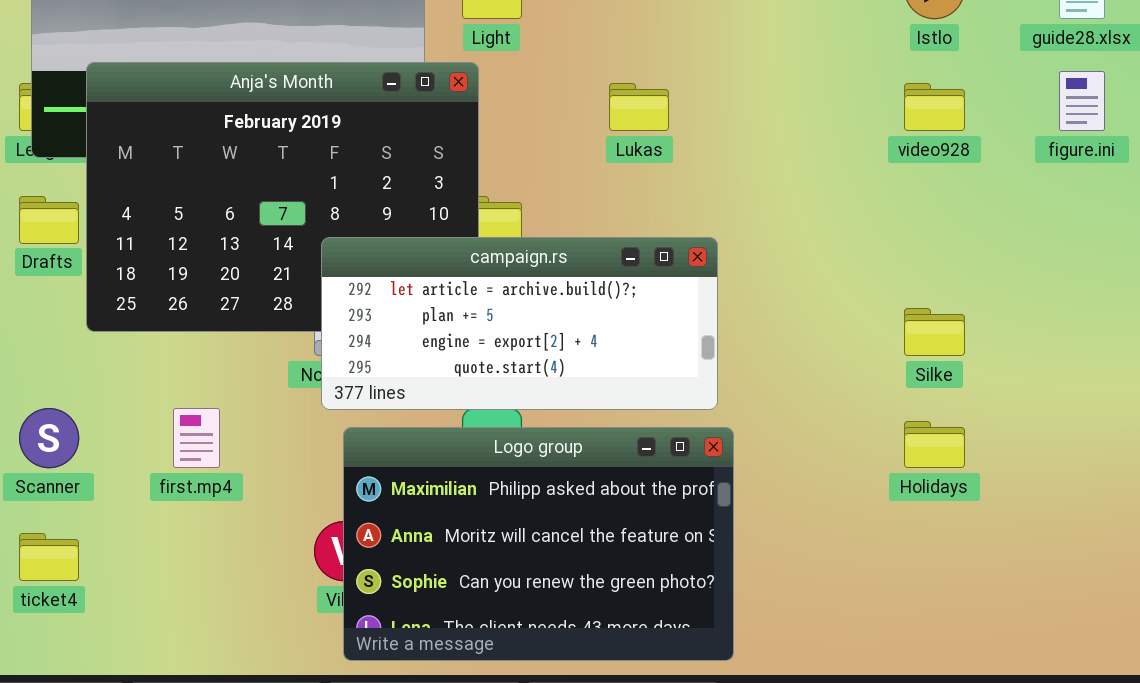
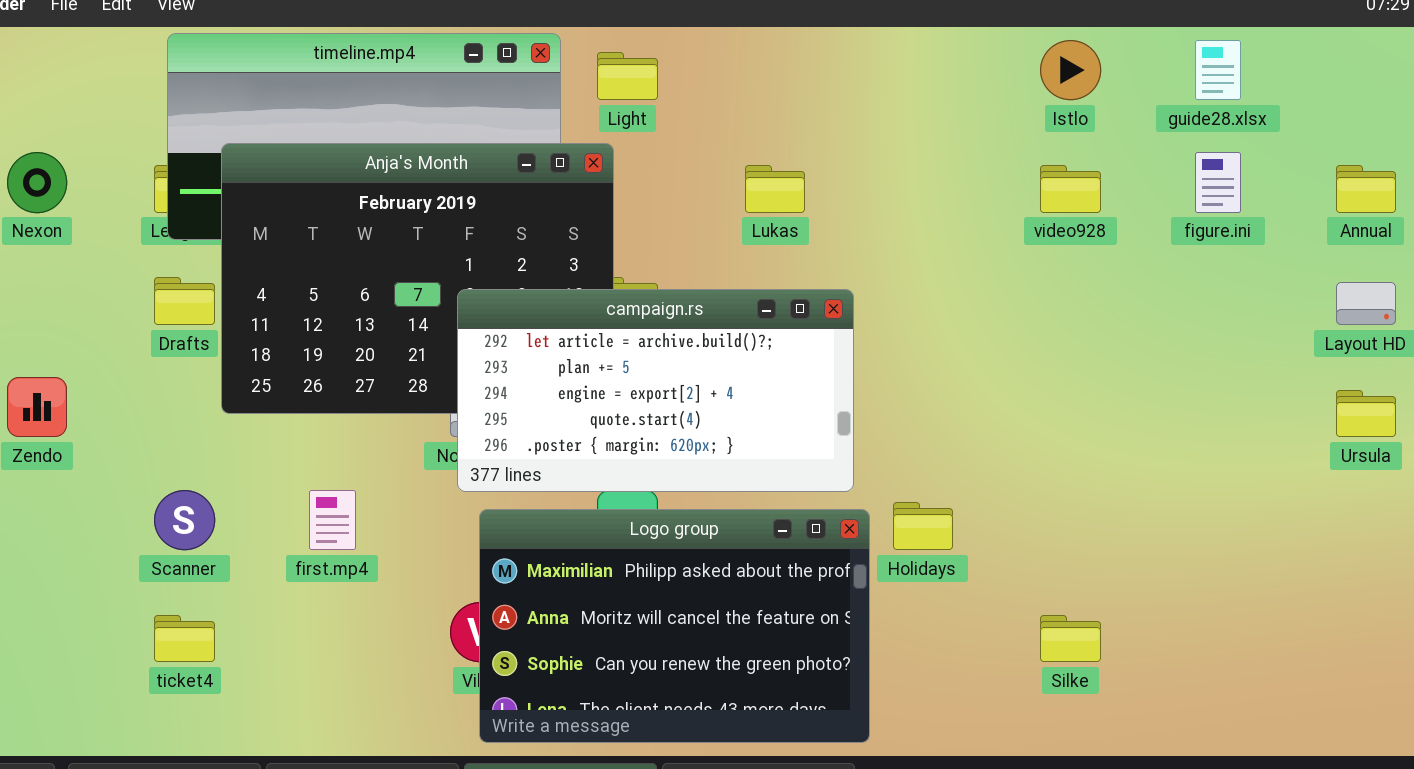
campaign.rs: [321,237,718,410] -> [457,289,854,492], resized
Silke: [904,308,965,356] -> [1040,615,1101,662], moved
Holidays: [904,421,965,468] -> [893,502,953,550], moved

